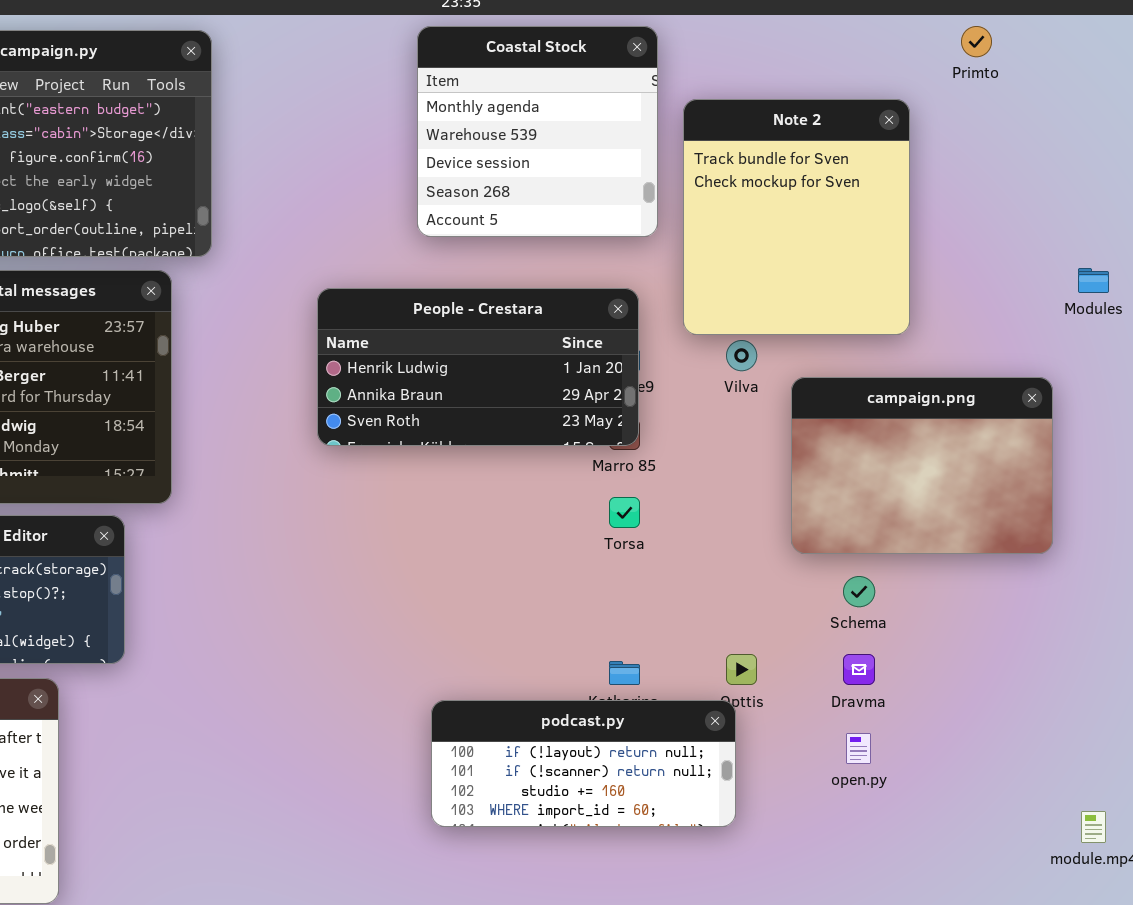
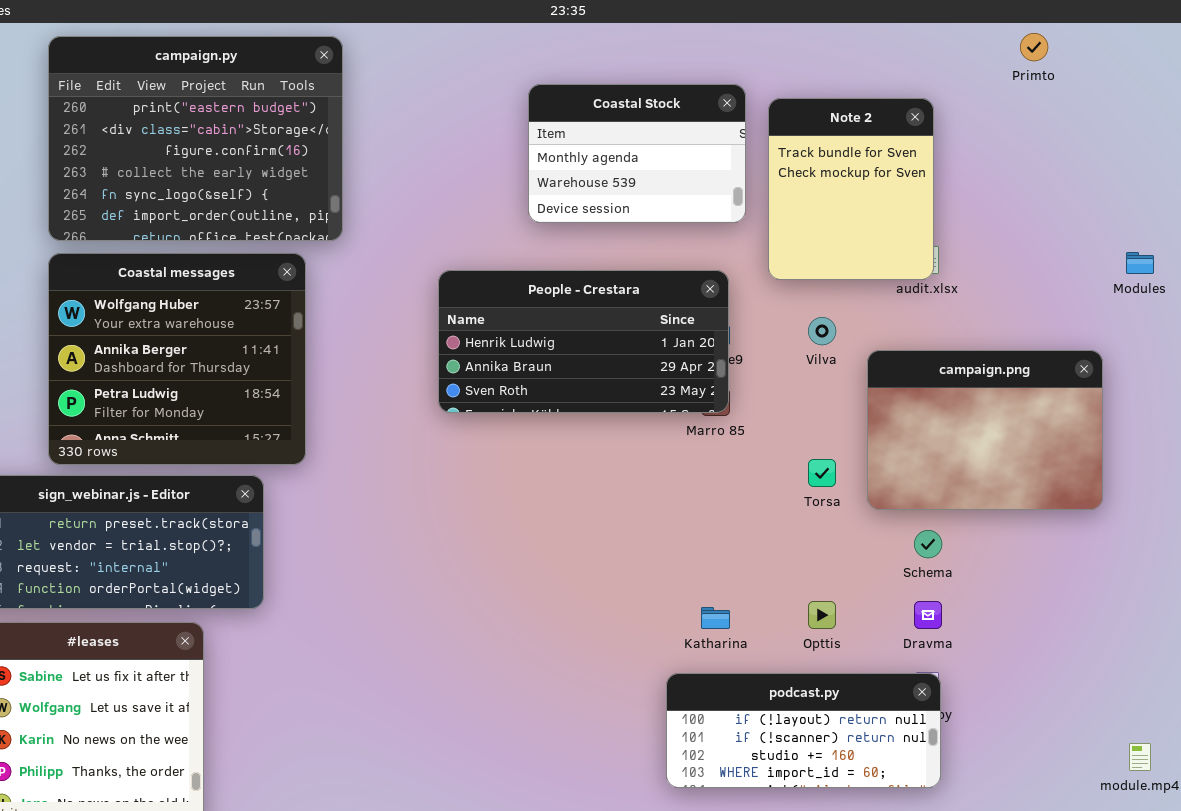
Coastal Stock: [417,26,658,237] -> [528,84,746,223], resized
Note 2: [683,99,910,335] -> [768,98,934,280], resized
Torsa: [609,497,640,528] -> [808,459,836,487], moved
podcast.py: [431,700,736,827] -> [666,673,941,788], moved

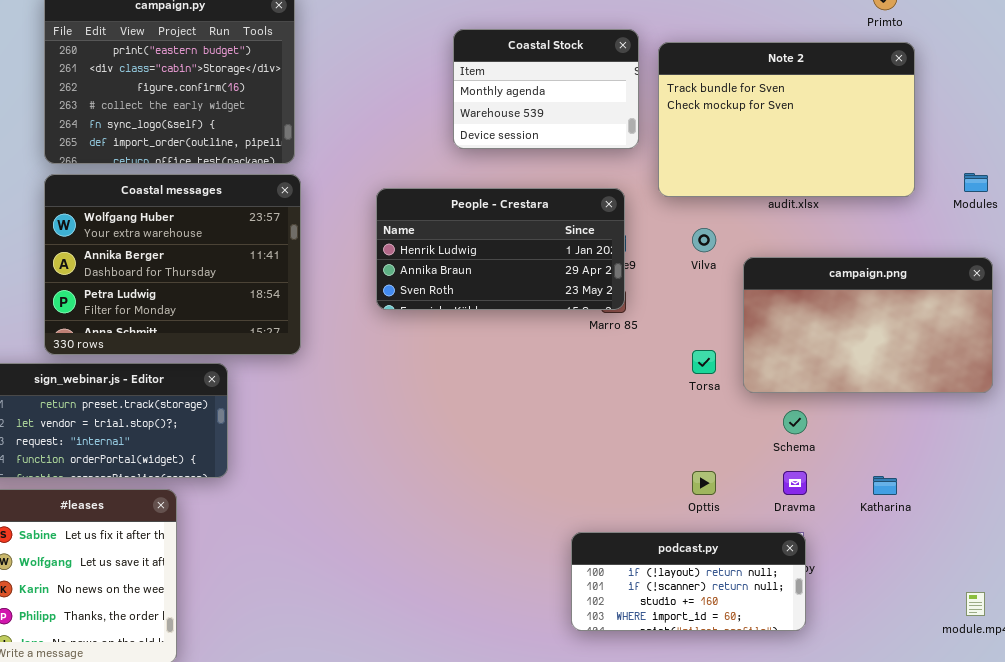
Note 2: [768,98,934,280] -> [658,42,915,197], resized
Coastal messages: [48,253,306,465] -> [44,174,301,355], resized
campaign.png: [867,350,1103,510] -> [743,257,993,393], resized
Katharina: [701,607,730,629] -> [873,476,897,495], moved

